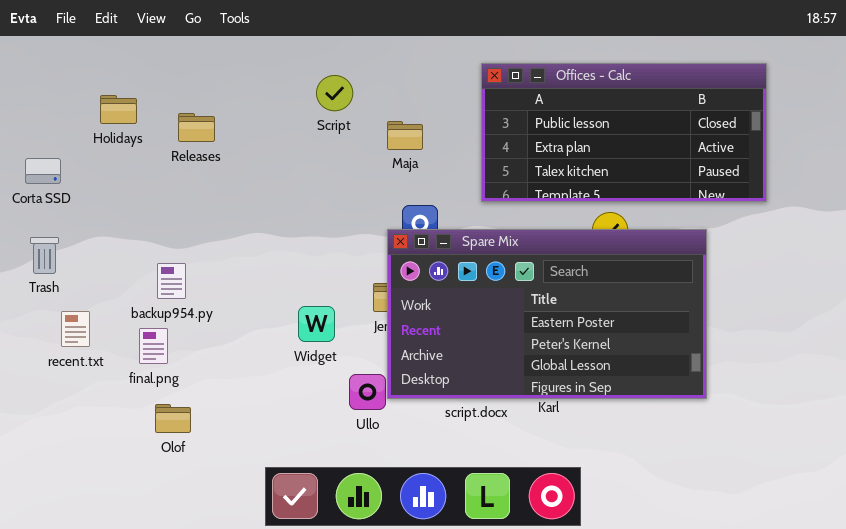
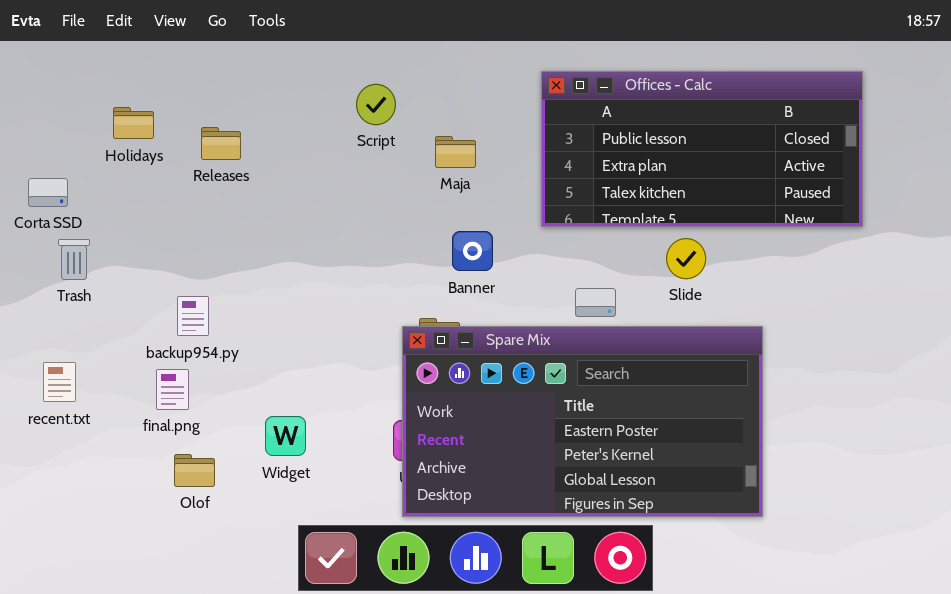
Spare Mix: [387,229,707,399] -> [402,326,763,517], moved
Trash: [30,237,59,274] -> [58,239,90,280], moved
Widget: [298,306,335,342] -> [265,416,306,456], moved
recent.txt: [61,311,90,347] -> [43,362,76,402], moved

